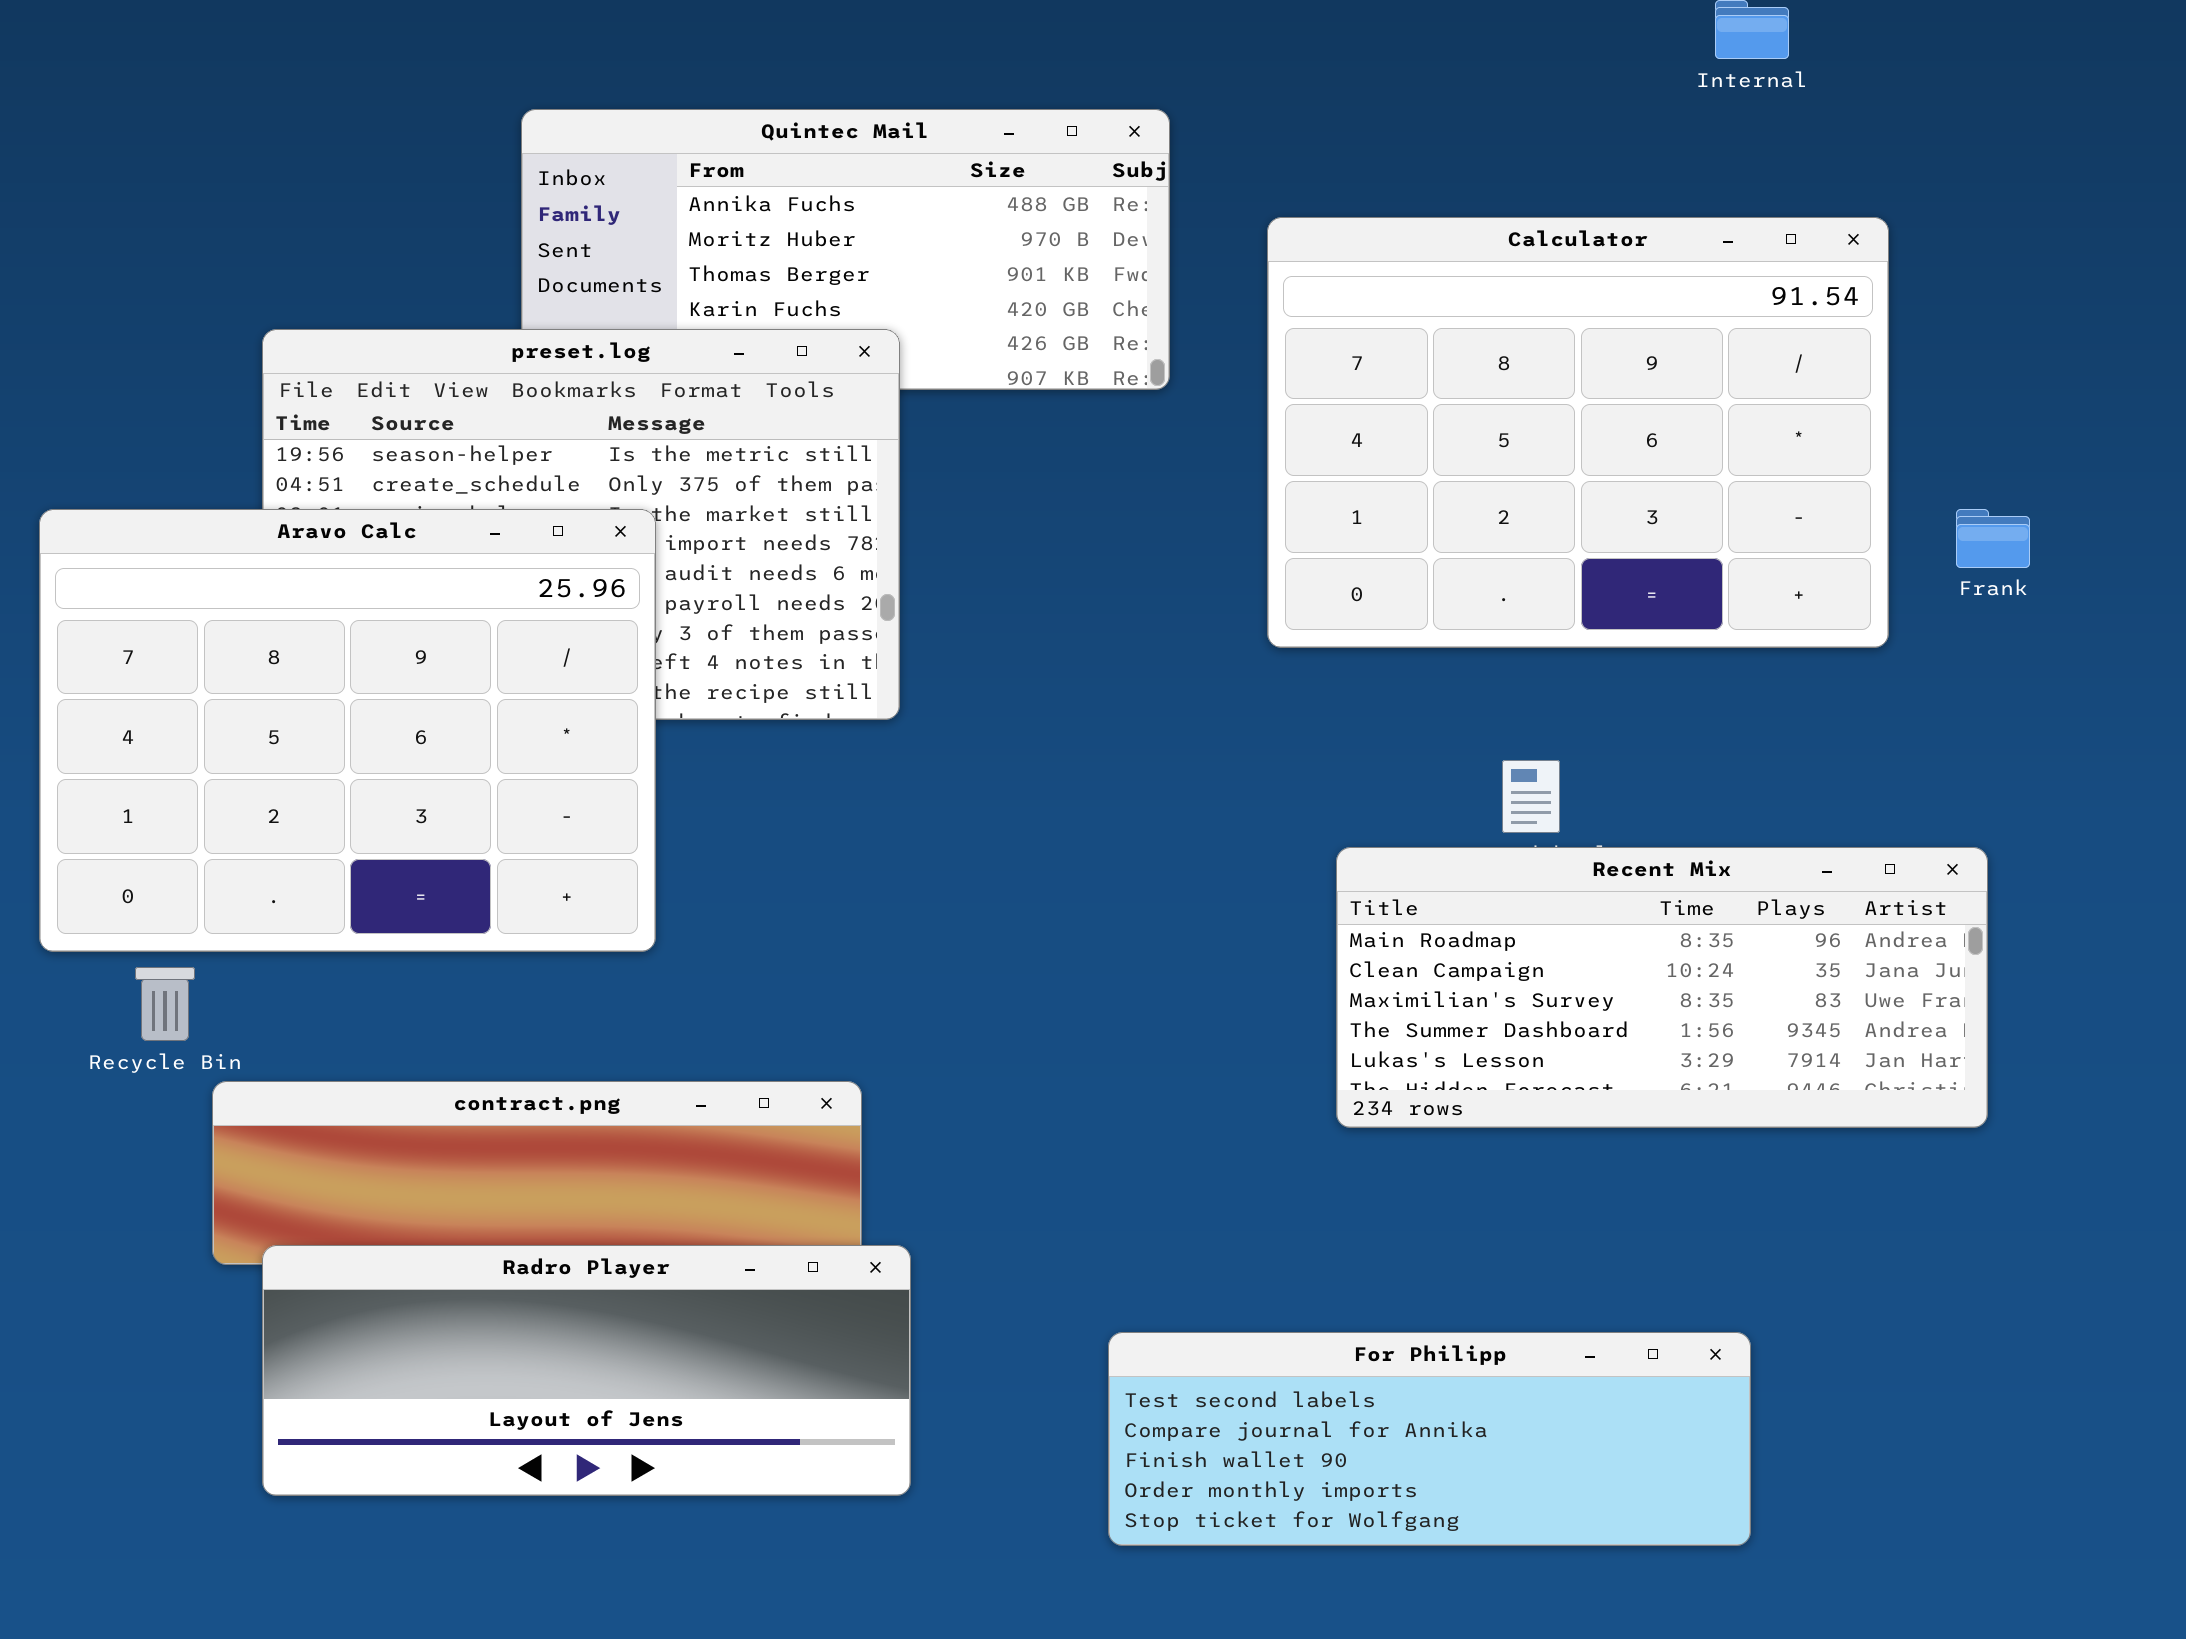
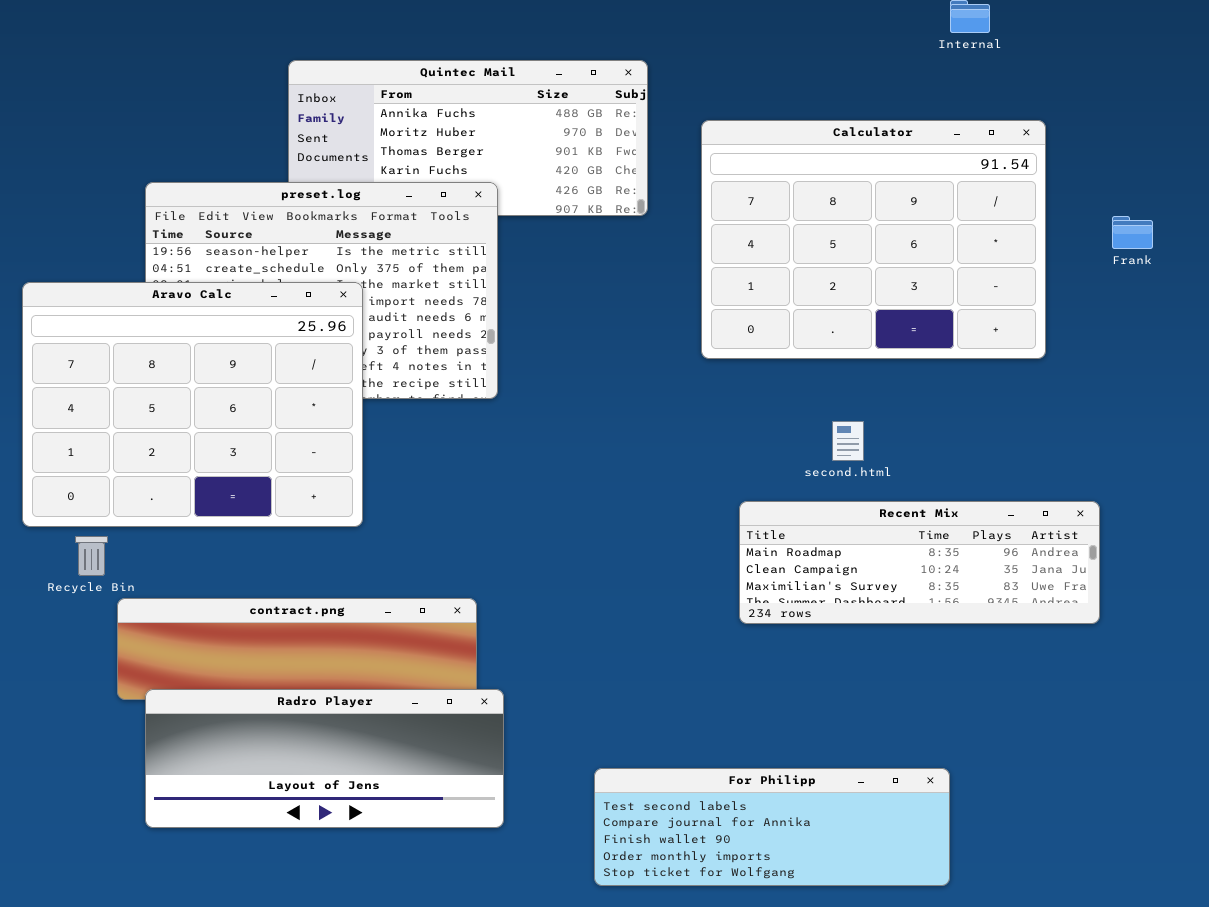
Frank: [1956,509,2030,568] -> [1112,216,1153,249], moved
Recent Mix: [1336,847,1988,1128] -> [739,501,1100,624], resized
For Philipp: [1108,1332,1751,1546] -> [594,768,950,886], moved

